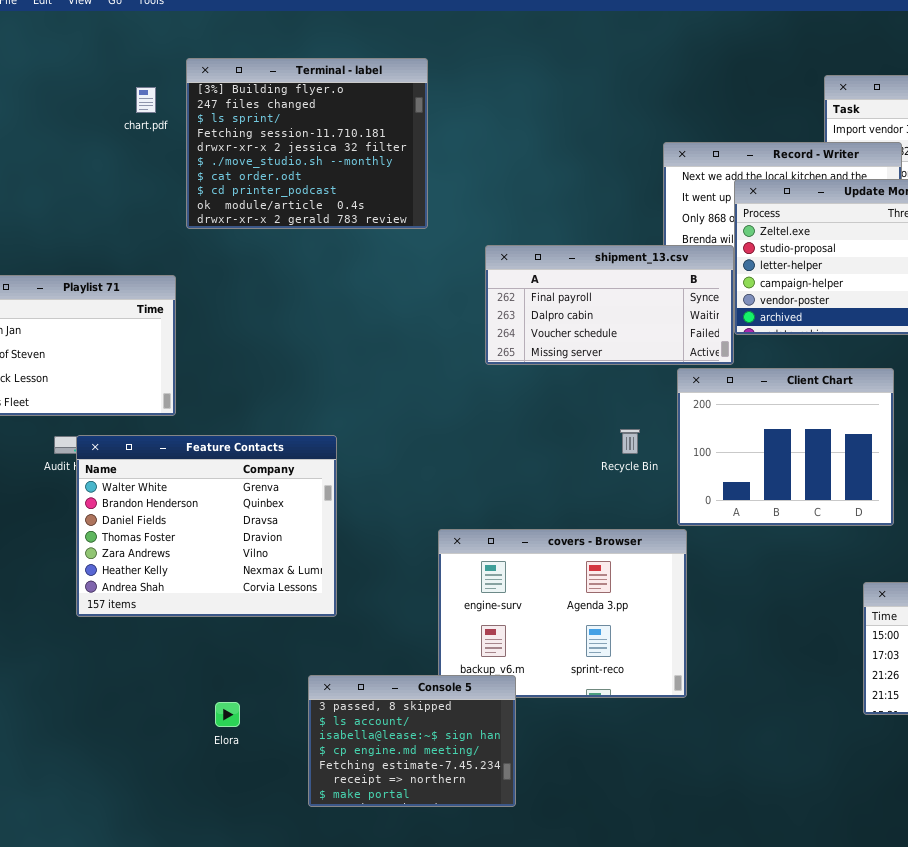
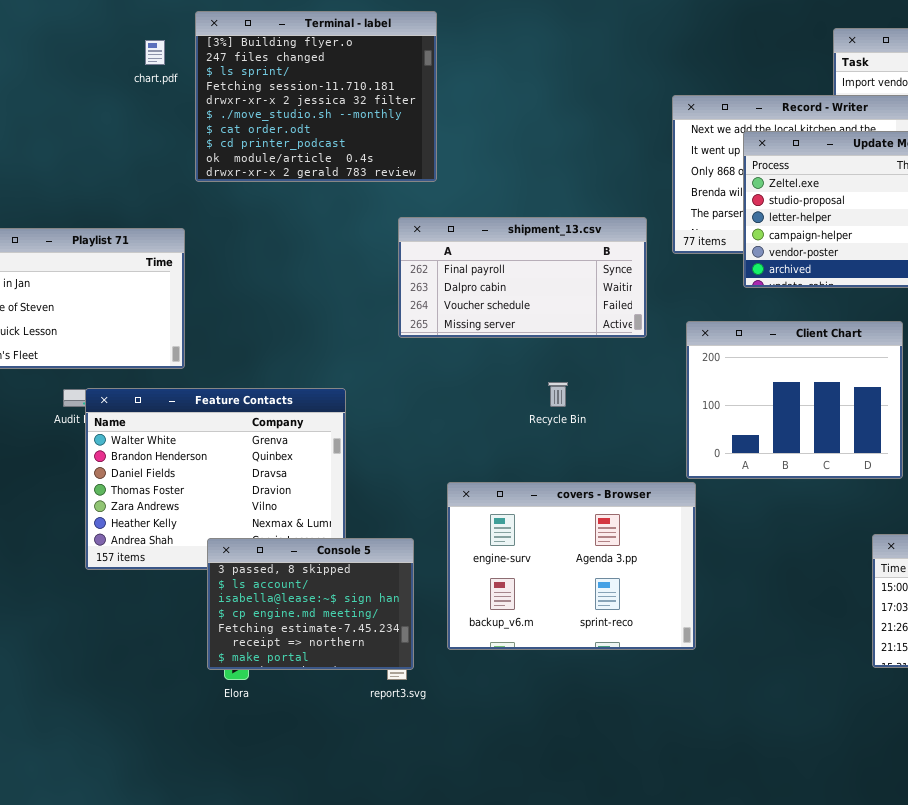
shipment_13.csv: [485,245,734,365] -> [398,217,647,338], moved
Recycle Bin: [620,429,640,454] -> [548,382,568,407], moved
Console 5: [308,675,516,807] -> [207,538,414,670], moved

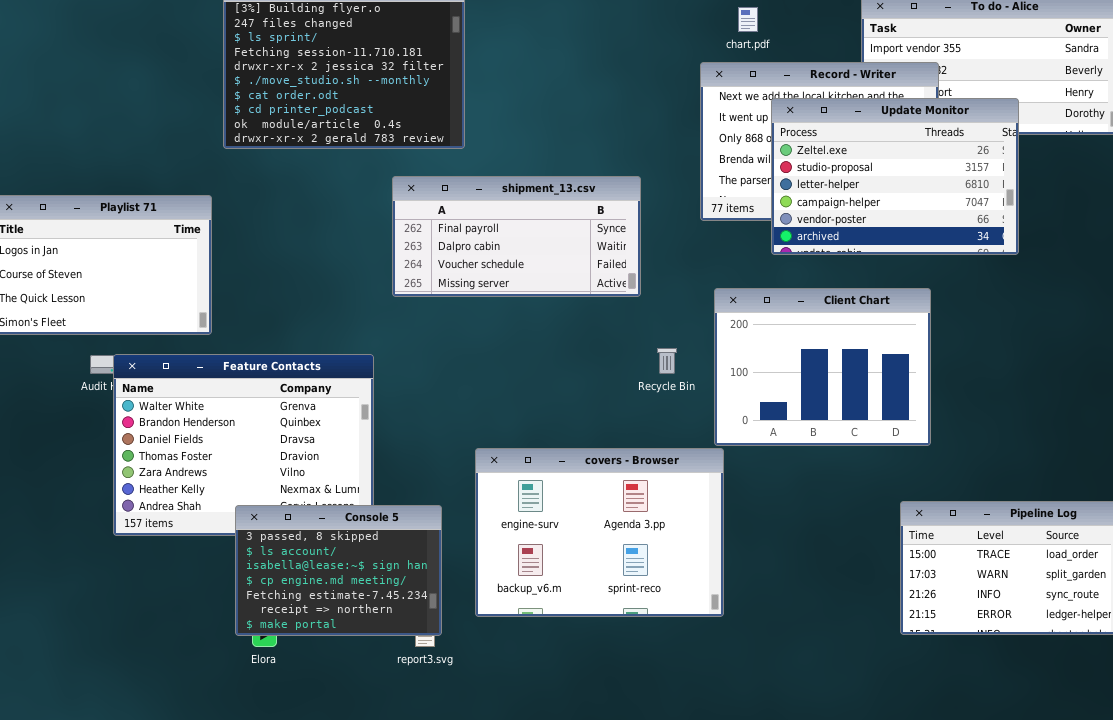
chart.pdf: [145,40,165,65] -> [738,7,758,32], moved
shipment_13.csv: [398,217,647,338] -> [392,176,641,297], moved
Recycle Bin: [548,382,568,407] -> [657,348,677,374], moved

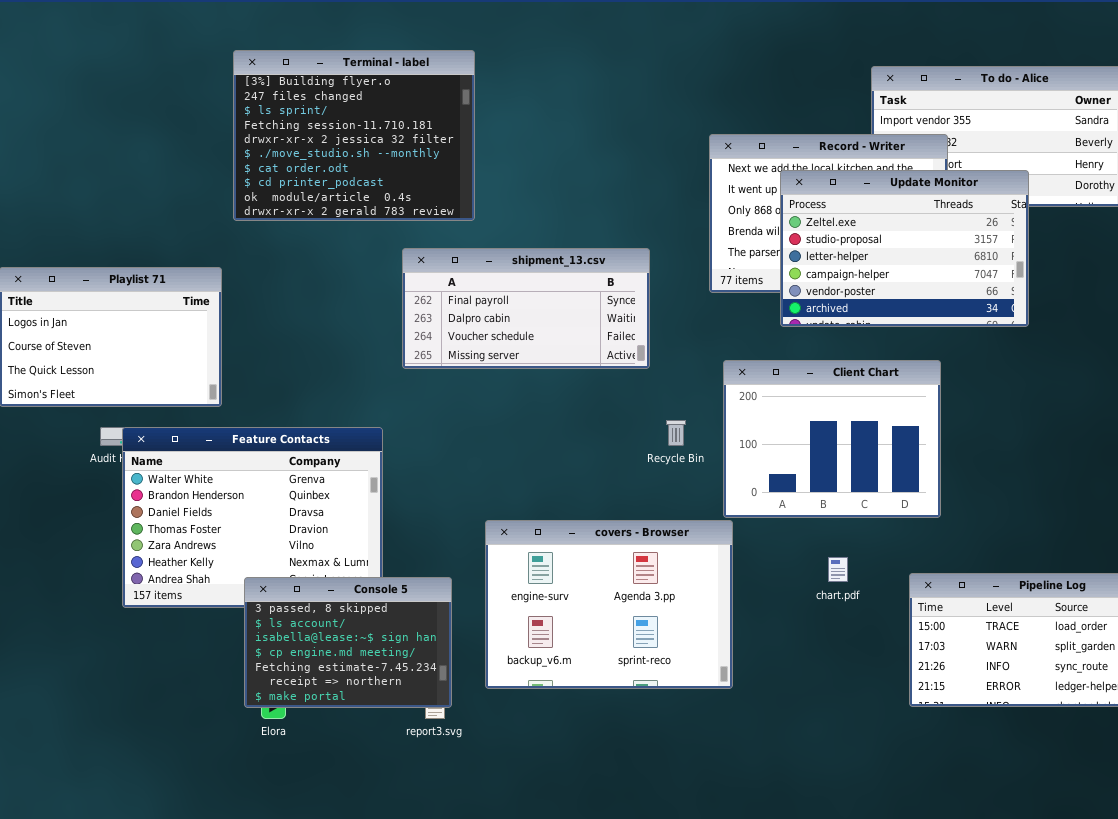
chart.pdf: [738,7,758,32] -> [828,557,848,582], moved

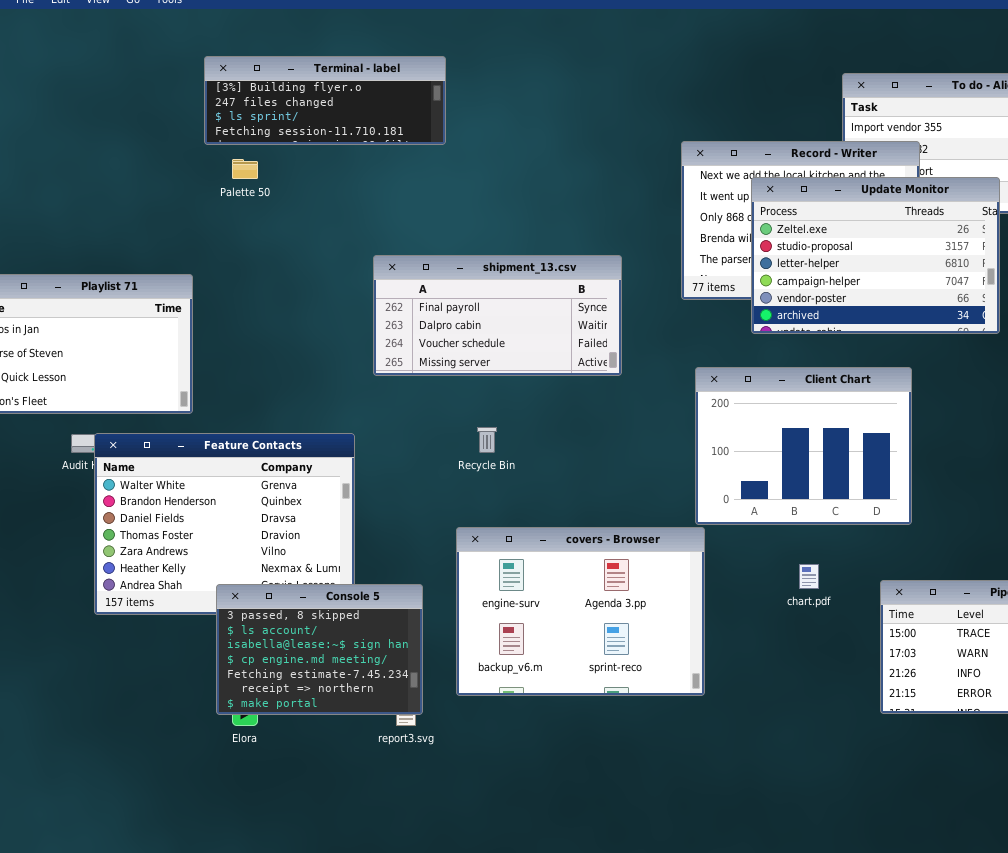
Terminal - label: [233,50,475,221] -> [204,56,446,145], resized
Recycle Bin: [666,420,686,446] -> [477,427,497,453], moved

